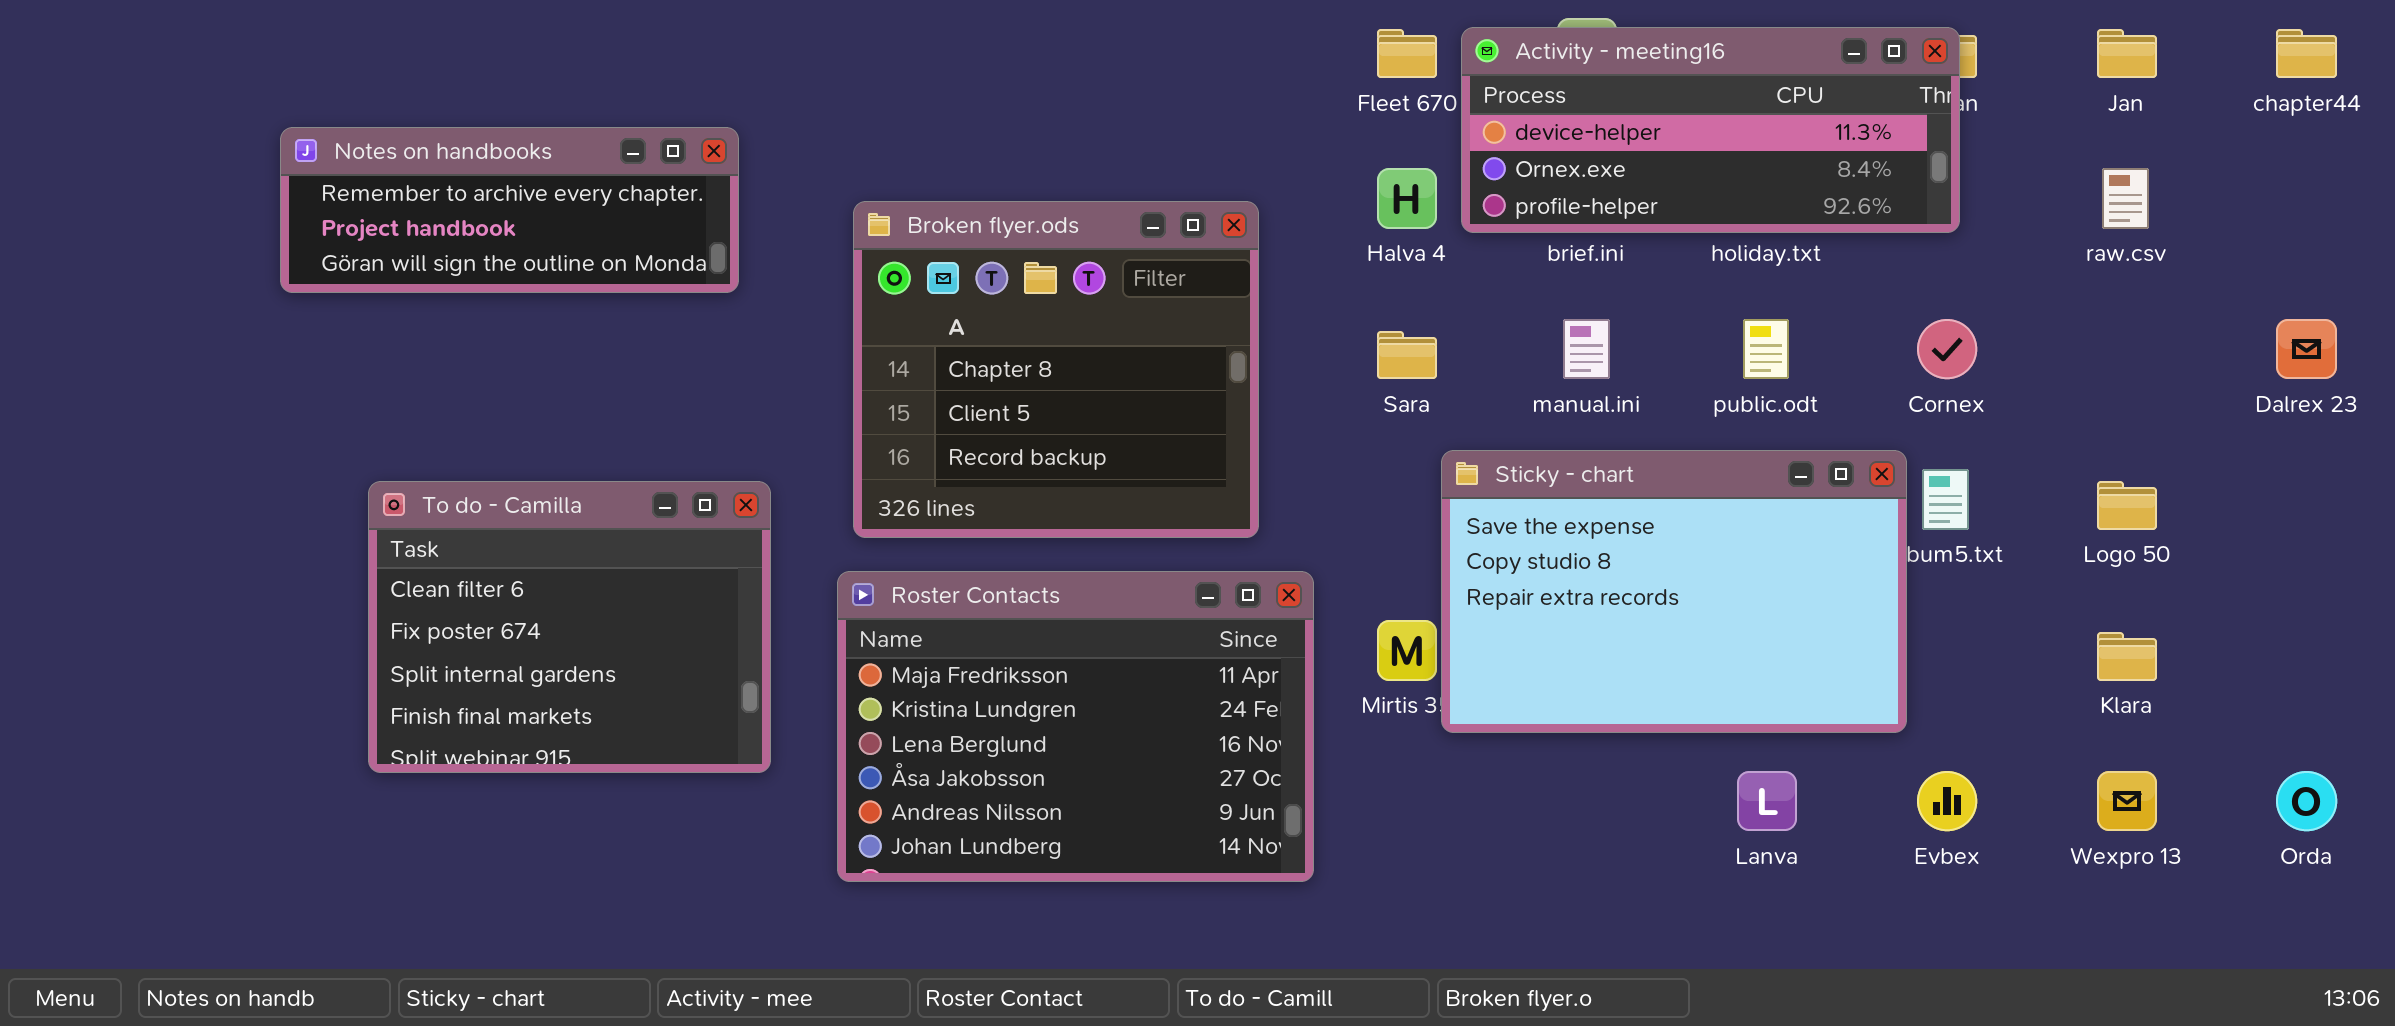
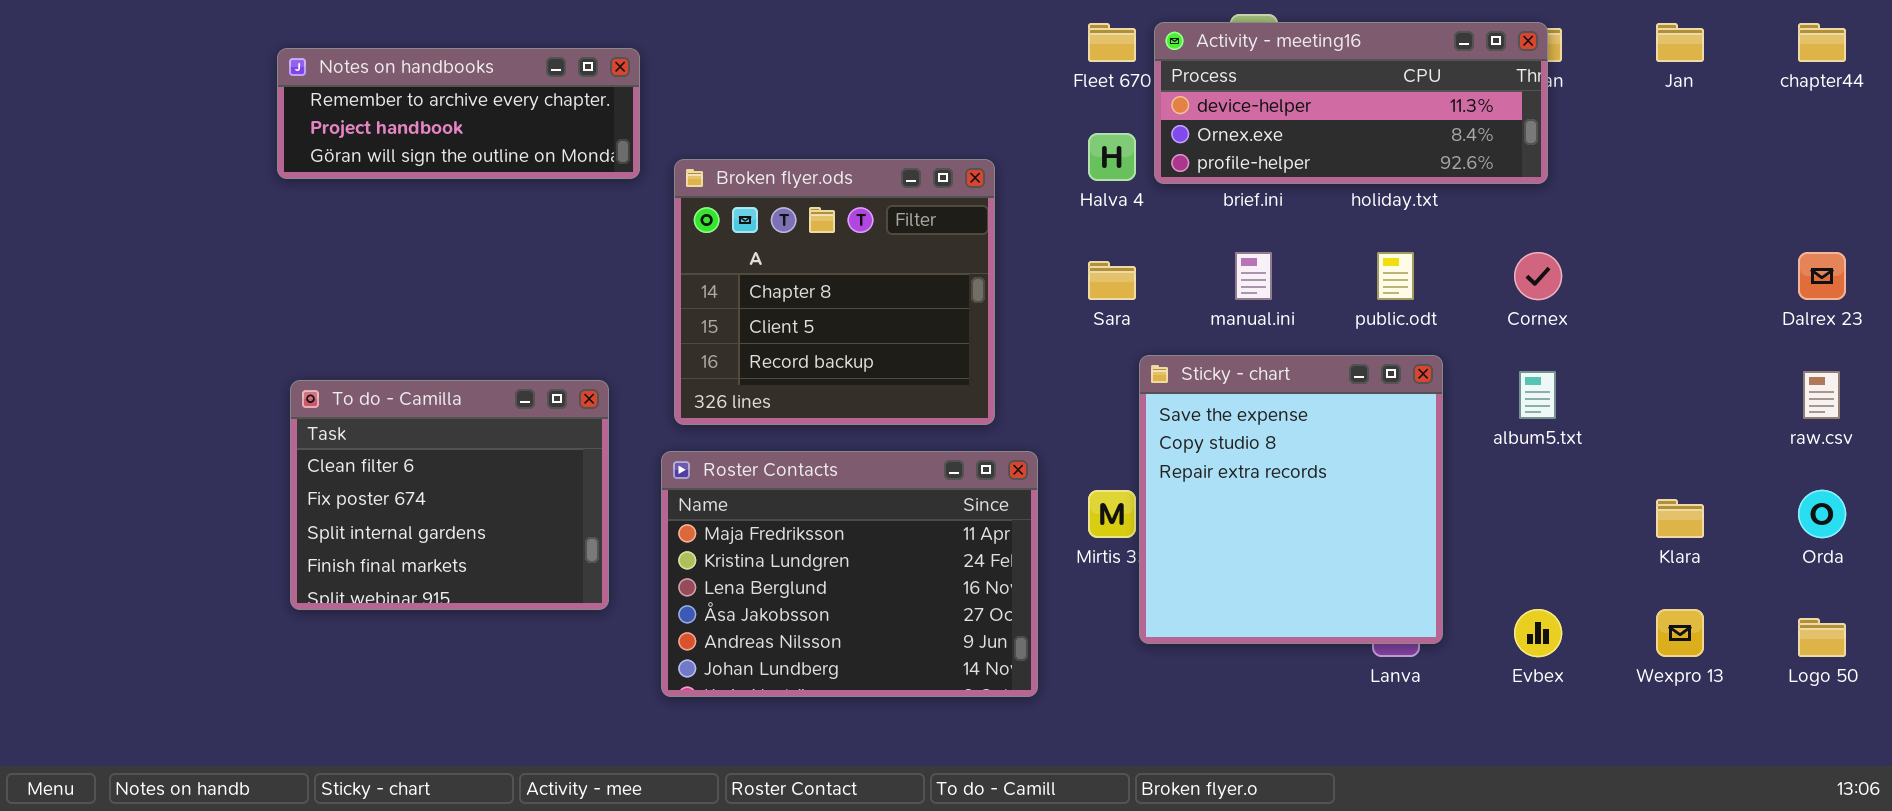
Notes on handbooks: [280,127,739,293] -> [277,48,640,179], moved
raw.csv: [2102,168,2149,229] -> [1803,371,1840,419], moved
Sticky - chart: [1441,450,1907,733] -> [1139,355,1443,644], resized
Logo 50: [2097,481,2157,530] -> [1798,618,1846,657], moved
Orda: [2276,771,2337,831] -> [1798,490,1846,538], moved

